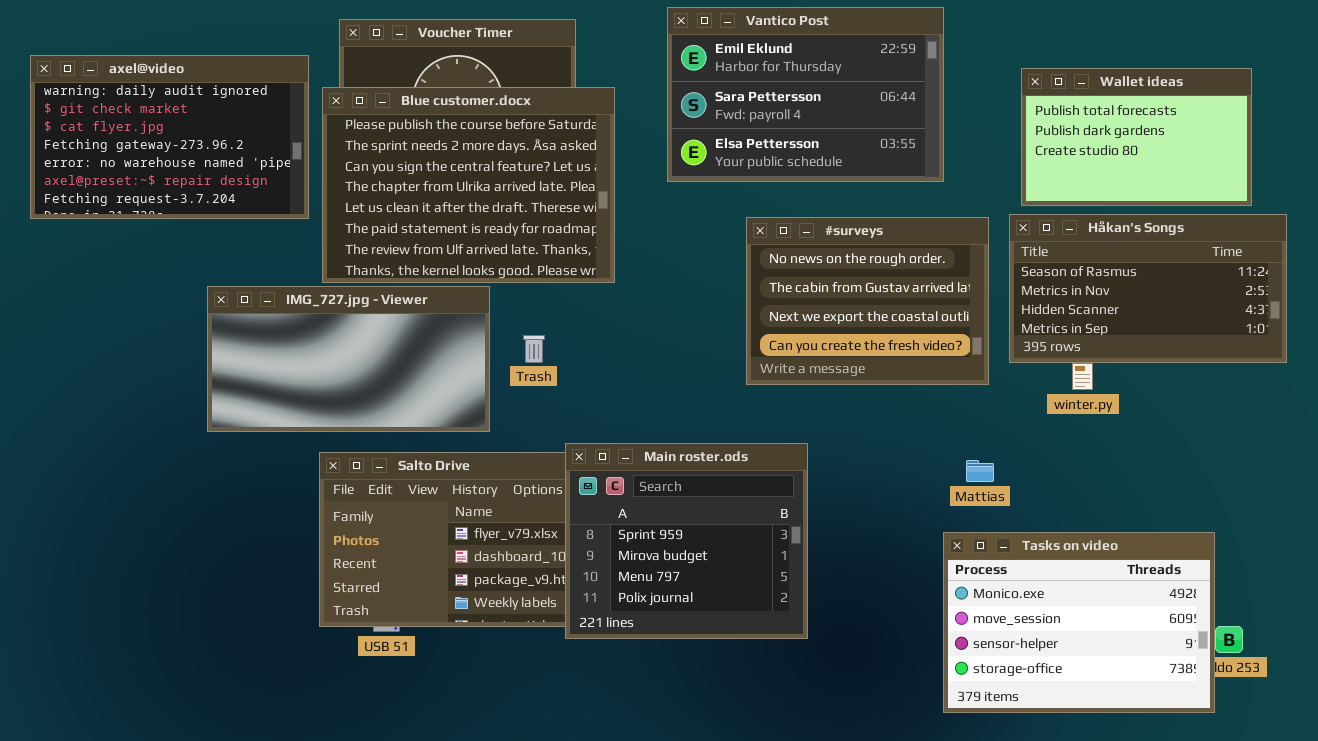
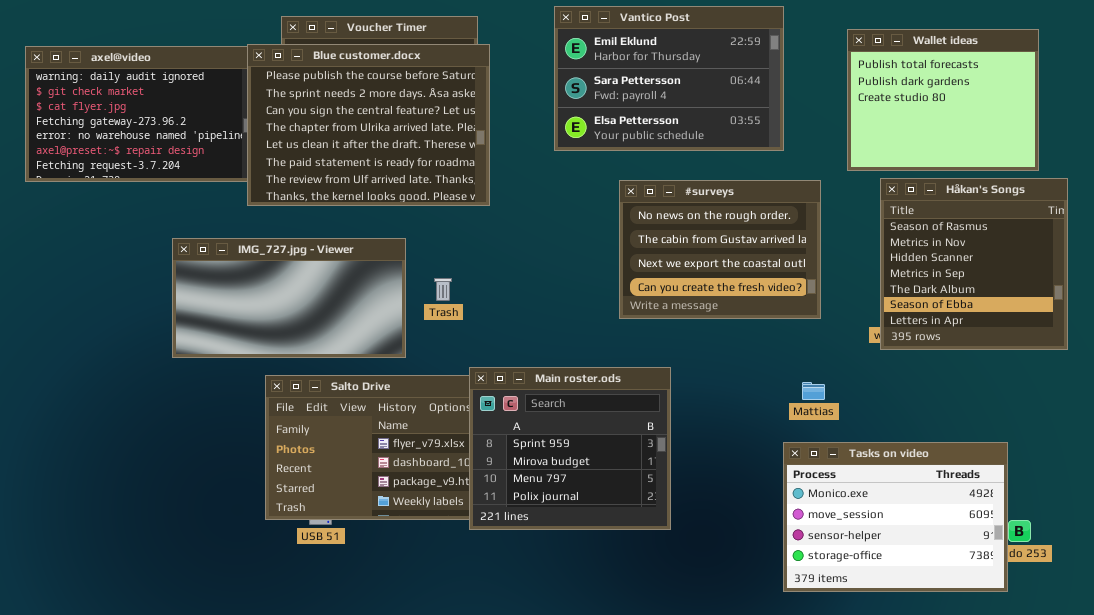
Wallet ideas: [1021,68,1252,206] -> [847,29,1039,171], resized
Blue customer.docx: [322,87,615,283] -> [247,44,490,206], moved
Håkan's Songs: [1009,214,1287,363] -> [880,178,1068,350], resized

